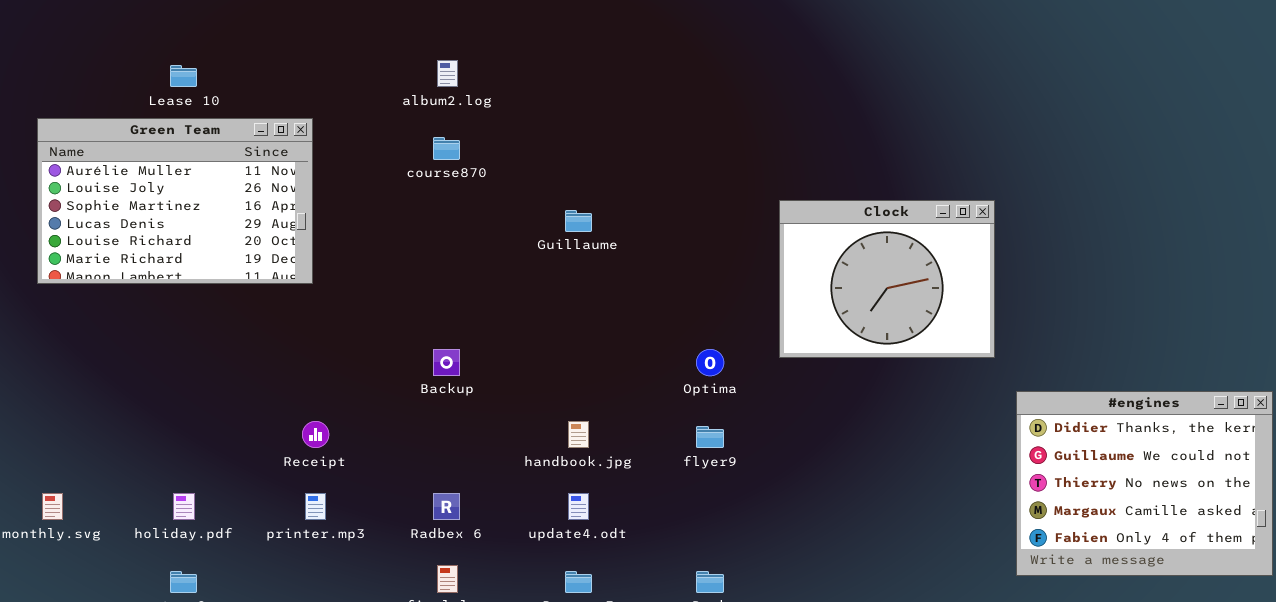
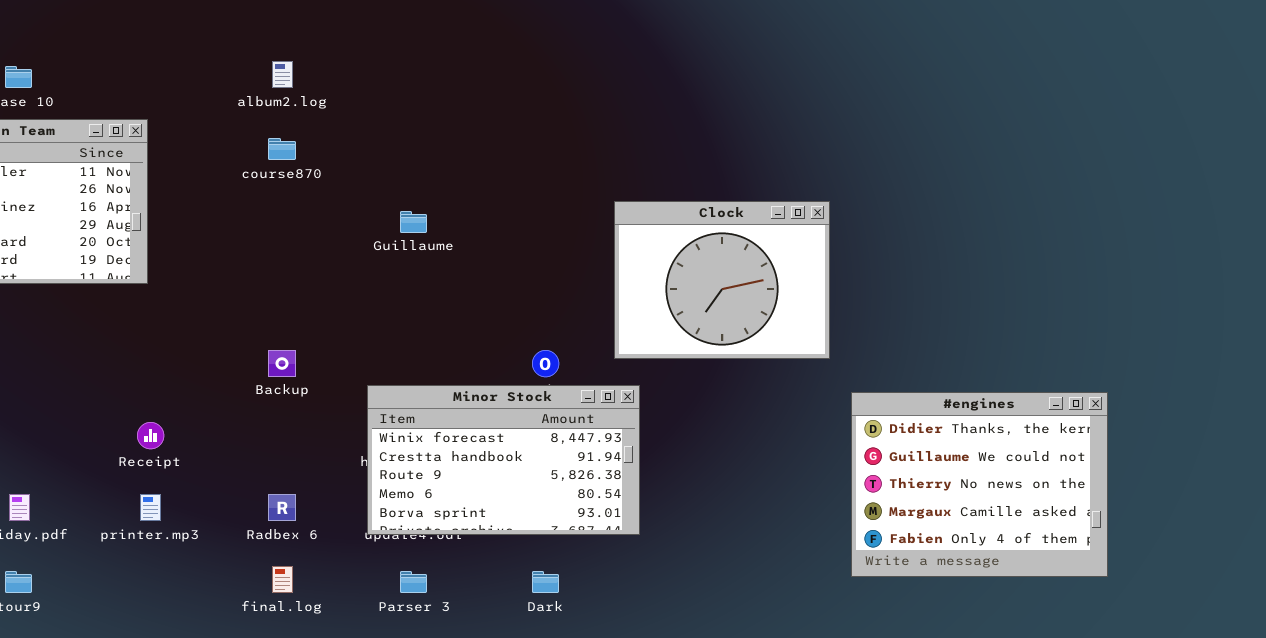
Minor Stock: none -> [367,385,640,535], opened

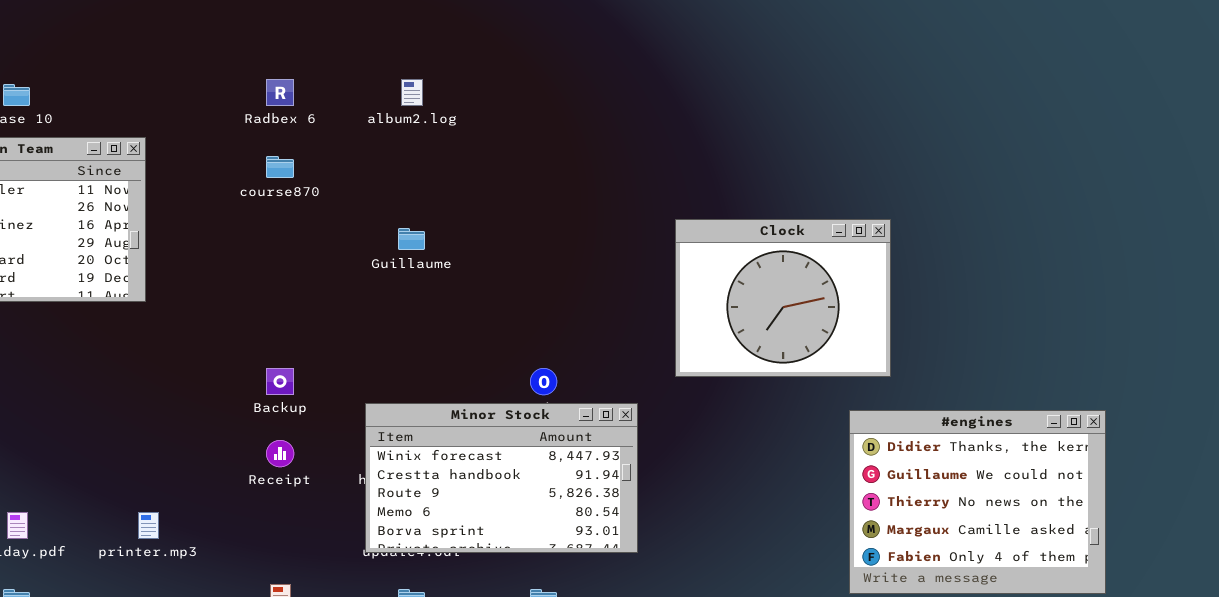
album2.log: [272,61,293,88] -> [401,79,423,106], moved
Clock: [614,201,830,359] -> [675,219,891,377], moved
Receipt: [137,422,164,449] -> [266,440,294,467], moved
Radbex 6: [268,494,296,521] -> [266,79,294,106], moved

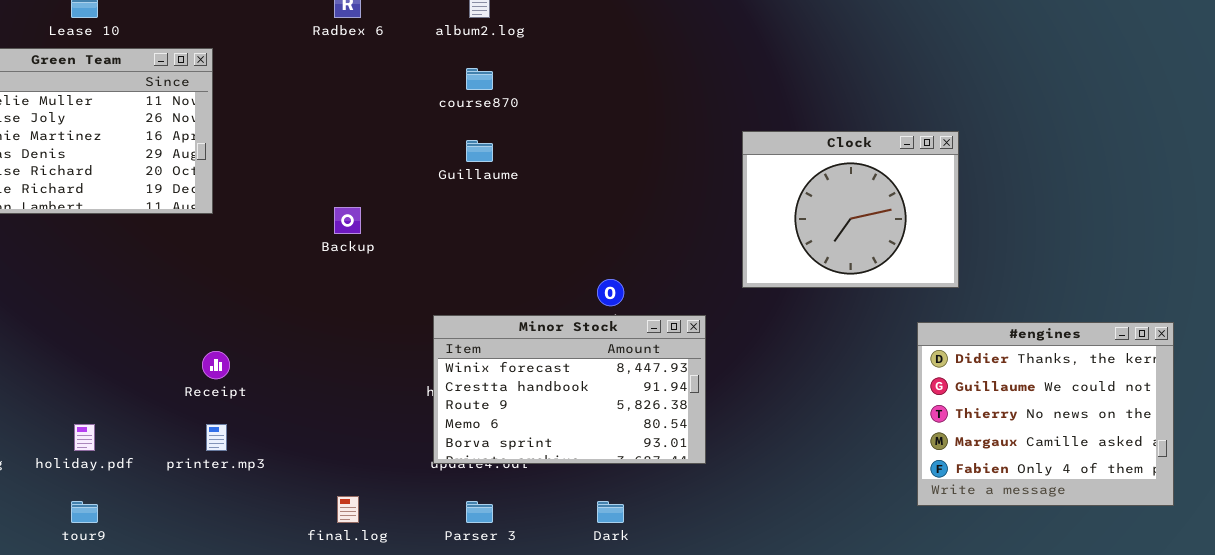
course870: [266,156,294,178] -> [466,68,493,90], moved
Backup: [266,368,294,395] -> [334,207,361,234], moved
Receipt: [266,440,294,467] -> [202,351,230,379], moved

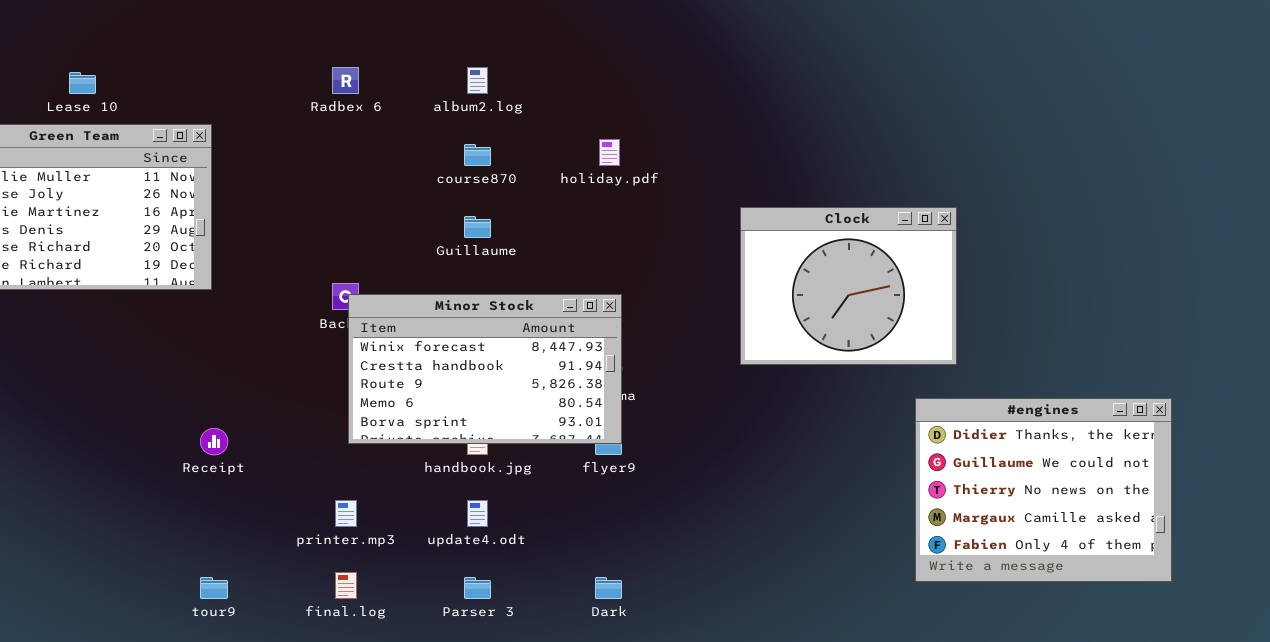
Minor Stock: [433,315,706,464] -> [348,294,622,444], moved
holiday.pdf: [74,424,95,451] -> [599,139,620,166], moved
printer.mp3: [206,424,227,451] -> [335,500,357,527], moved
tour9: [71,501,98,523] -> [200,577,228,599], moved

